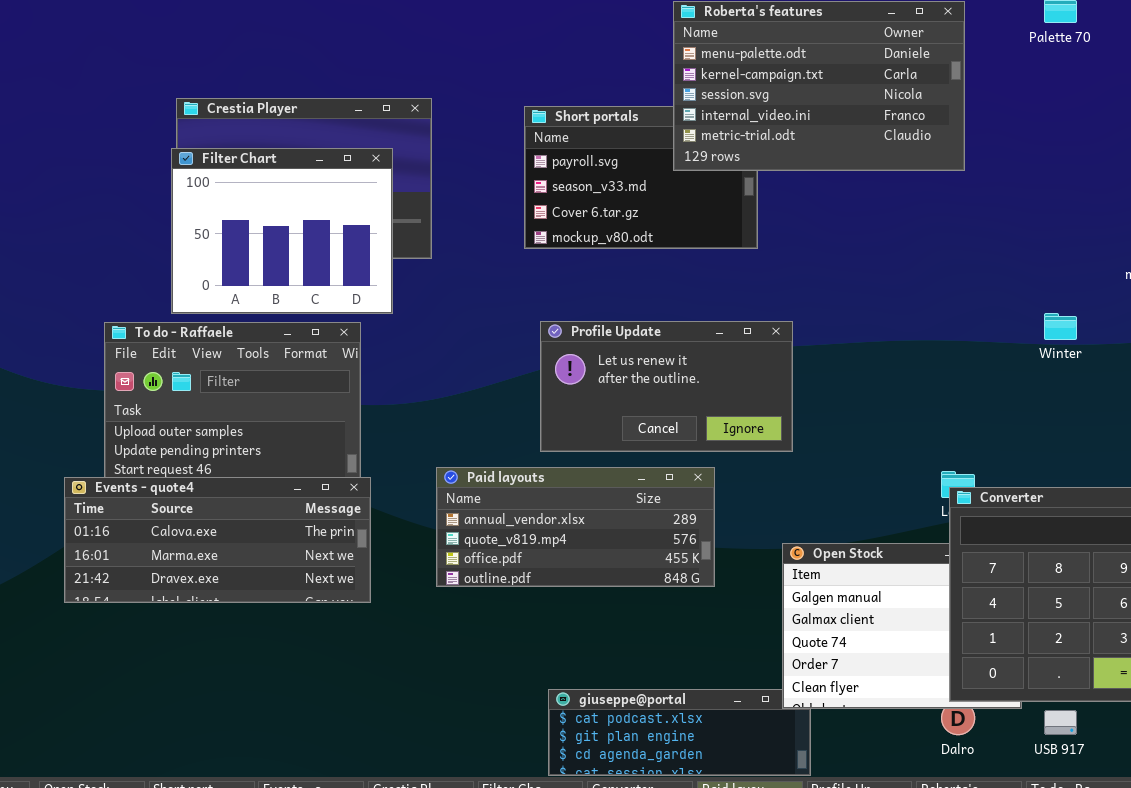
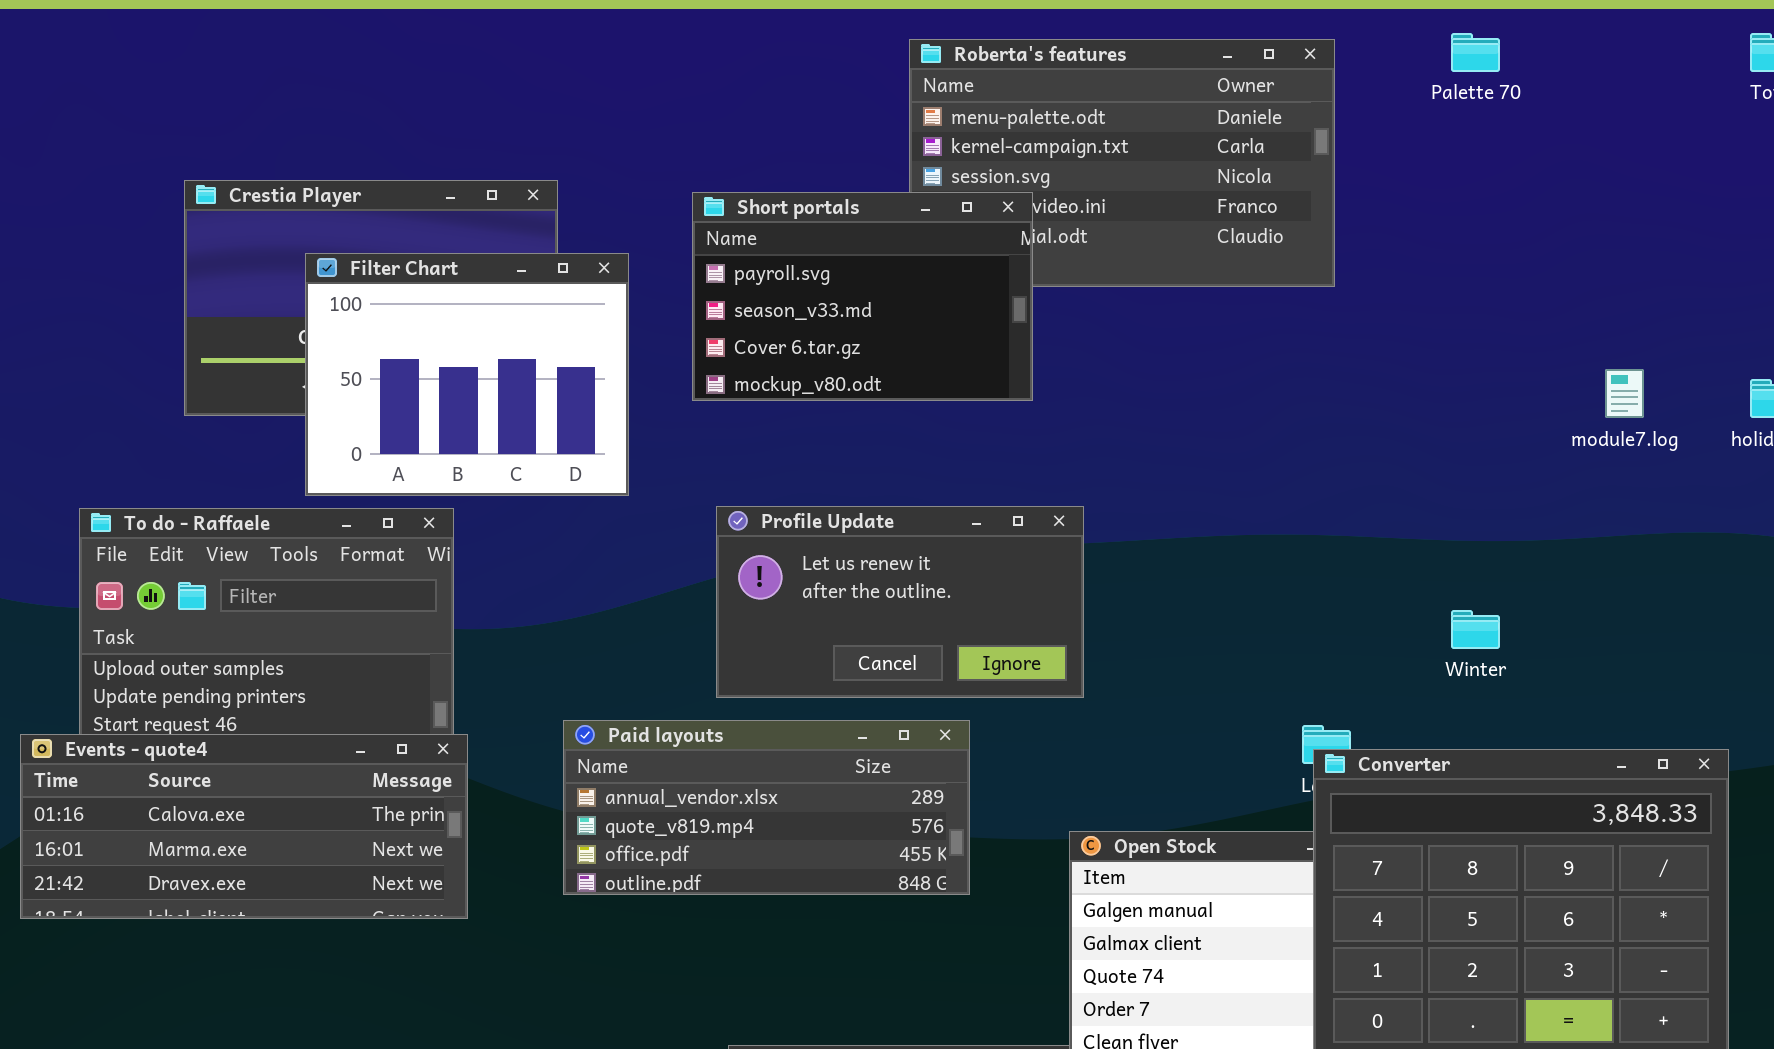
Short portals: [524,106,758,249] -> [692,192,1033,401], raised
Filter Chart: [171,148,393,314] -> [305,253,629,496], moved
Winter: [1044,313,1077,340] -> [1451,610,1500,649], moved

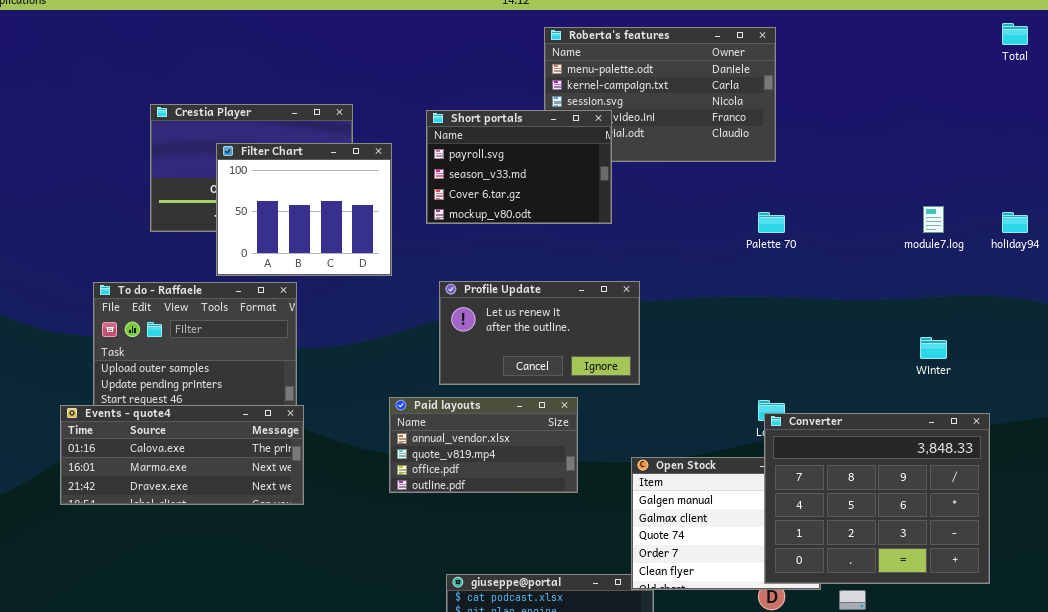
Palette 70: [1451,33,1500,72] -> [758,212,785,233], moved
Winter: [1451,610,1500,649] -> [920,337,947,359], moved
Paid layouts: [563,720,970,895] -> [389,397,578,493], resized

